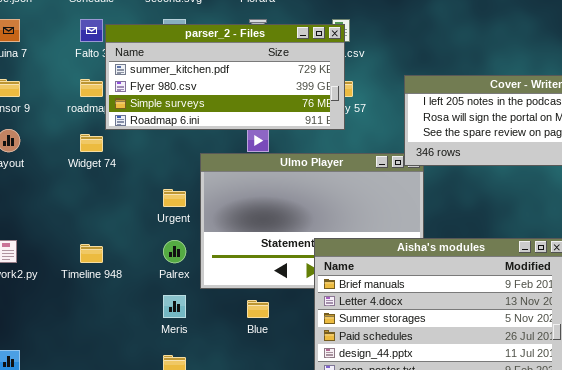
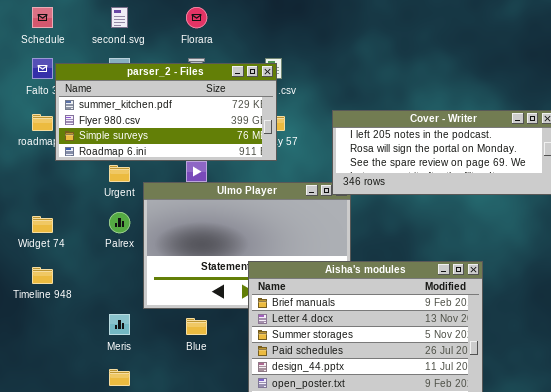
Widget 74: [80,134,103,152] -> [32,216,53,233], moved
Urgent: [163,189,186,207] -> [109,165,130,182], moved
Palrex: [163,240,186,263] -> [109,212,130,233], moved

